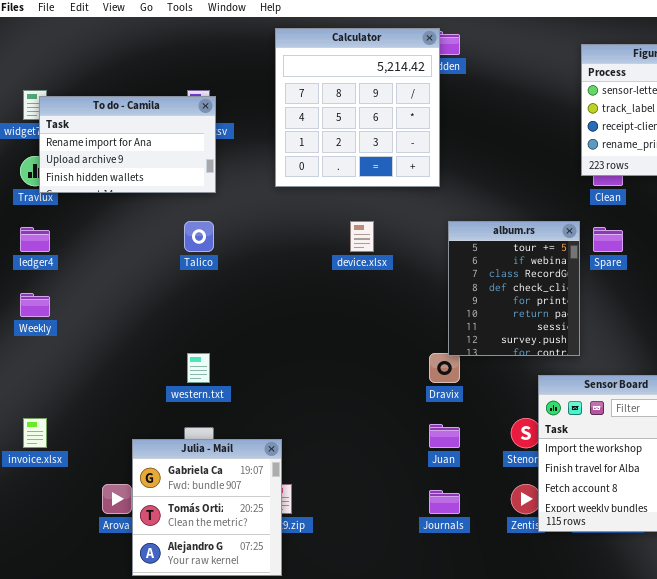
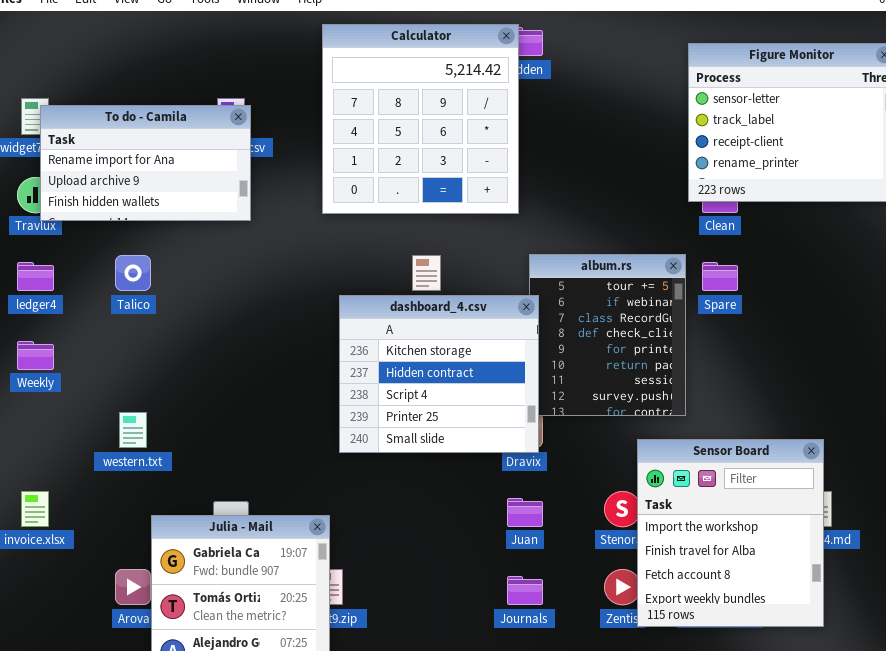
Talico: [184,221,214,252] -> [115,255,151,291], moved
dashboard_4.csv: none -> [339,295,539,453], opened
western.txt: [187,353,210,383] -> [119,412,147,448], moved

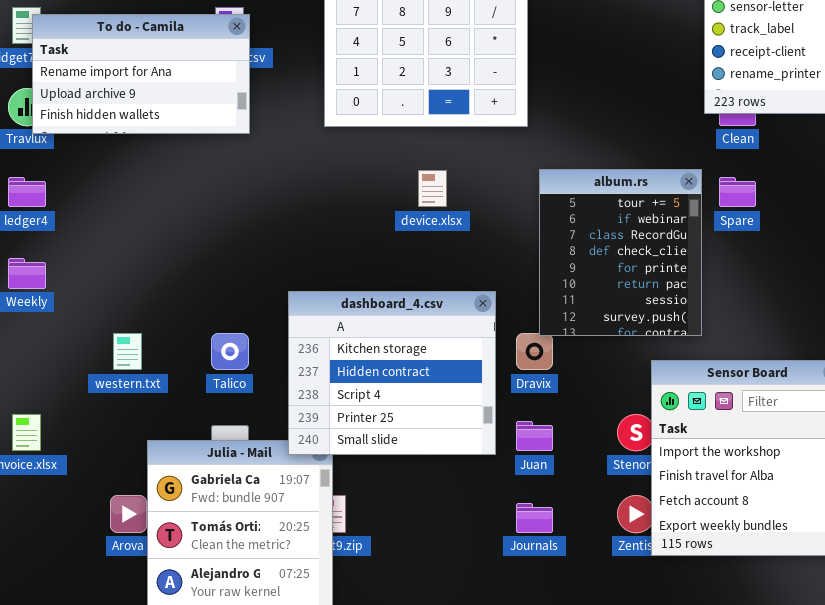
Talico: [115,255,151,291] -> [211,333,249,370], moved
dashboard_4.csv: [339,295,539,453] -> [288,291,496,455], moved

